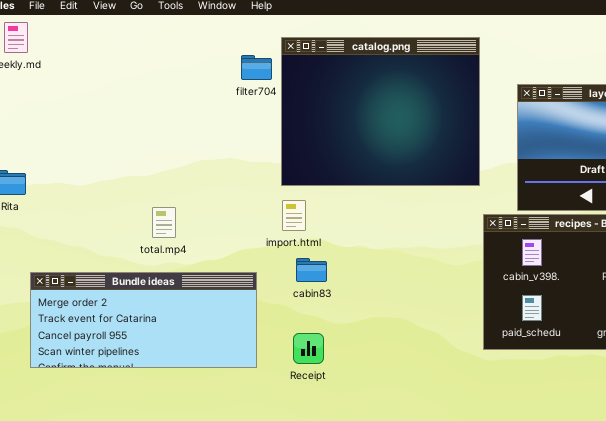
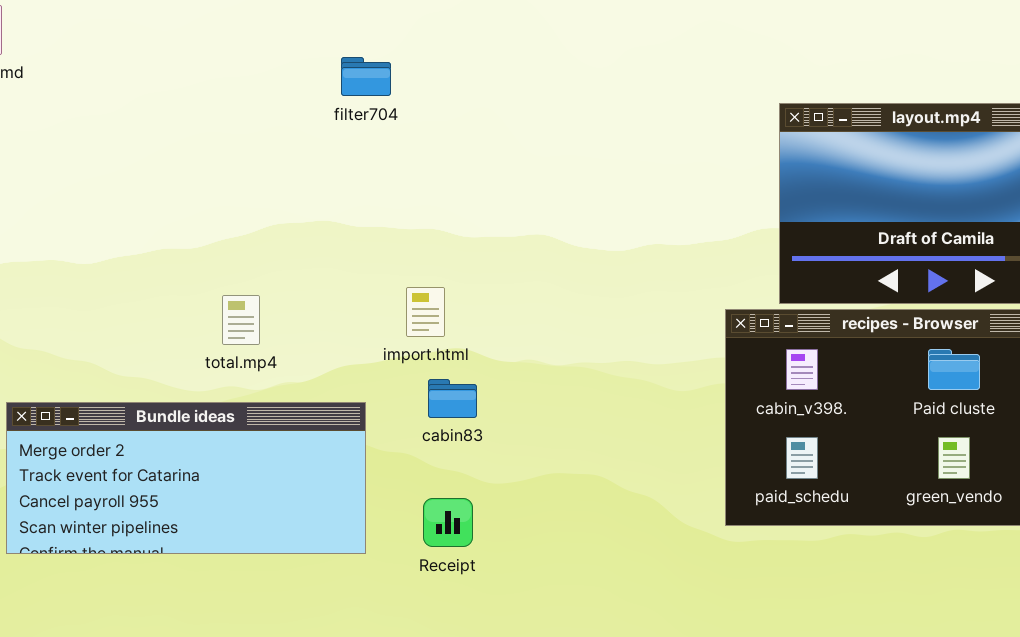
catalog.png: [281,37,480,186] -> none, closed
total.mp4: [152,207,176,238] -> [222,295,260,345], moved

